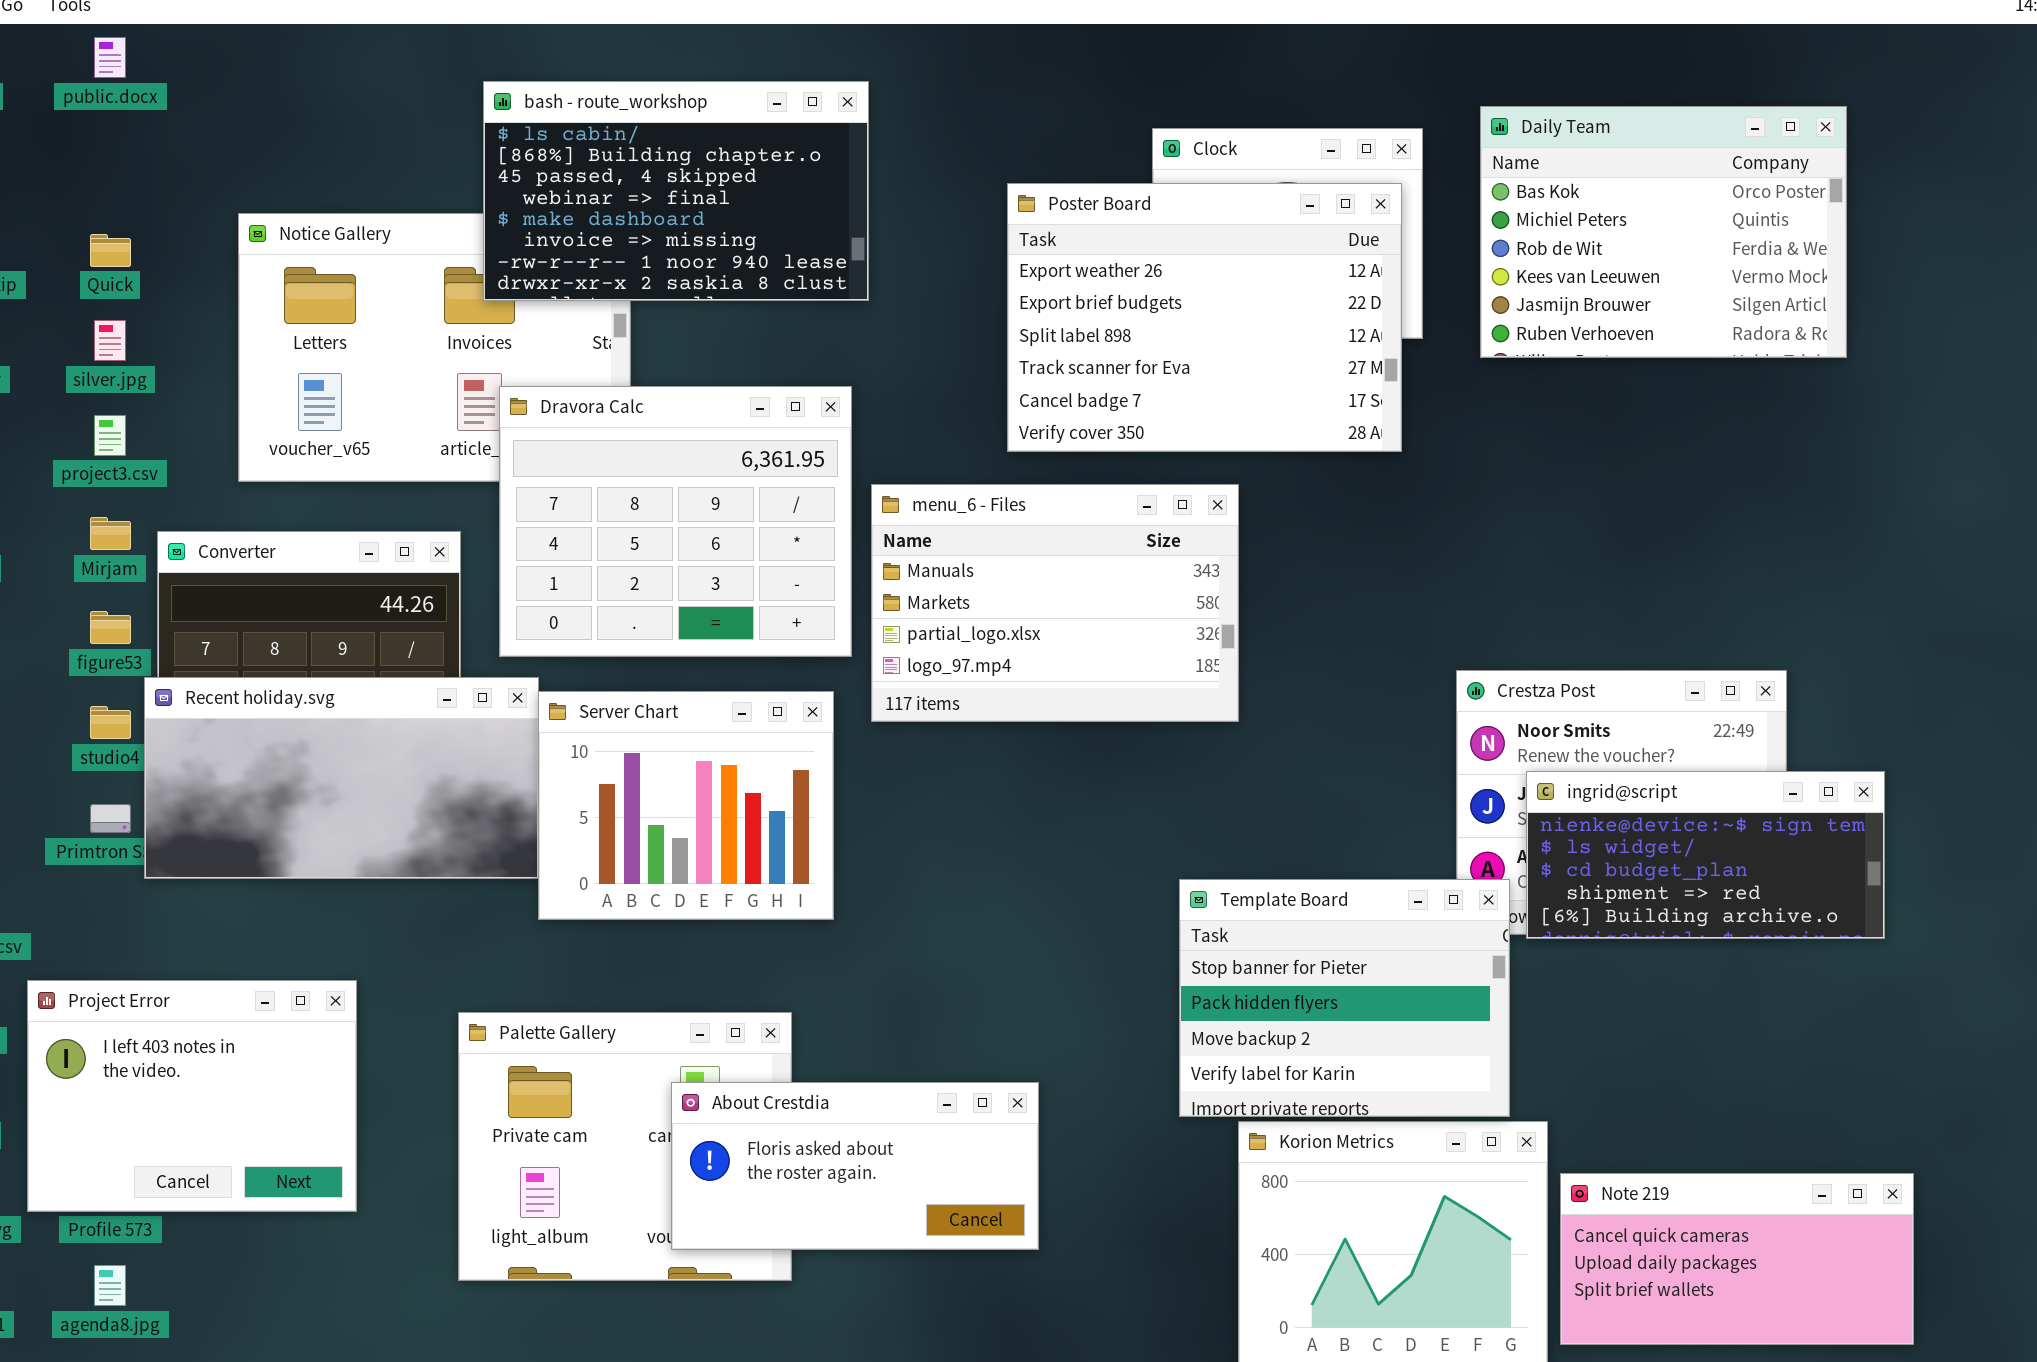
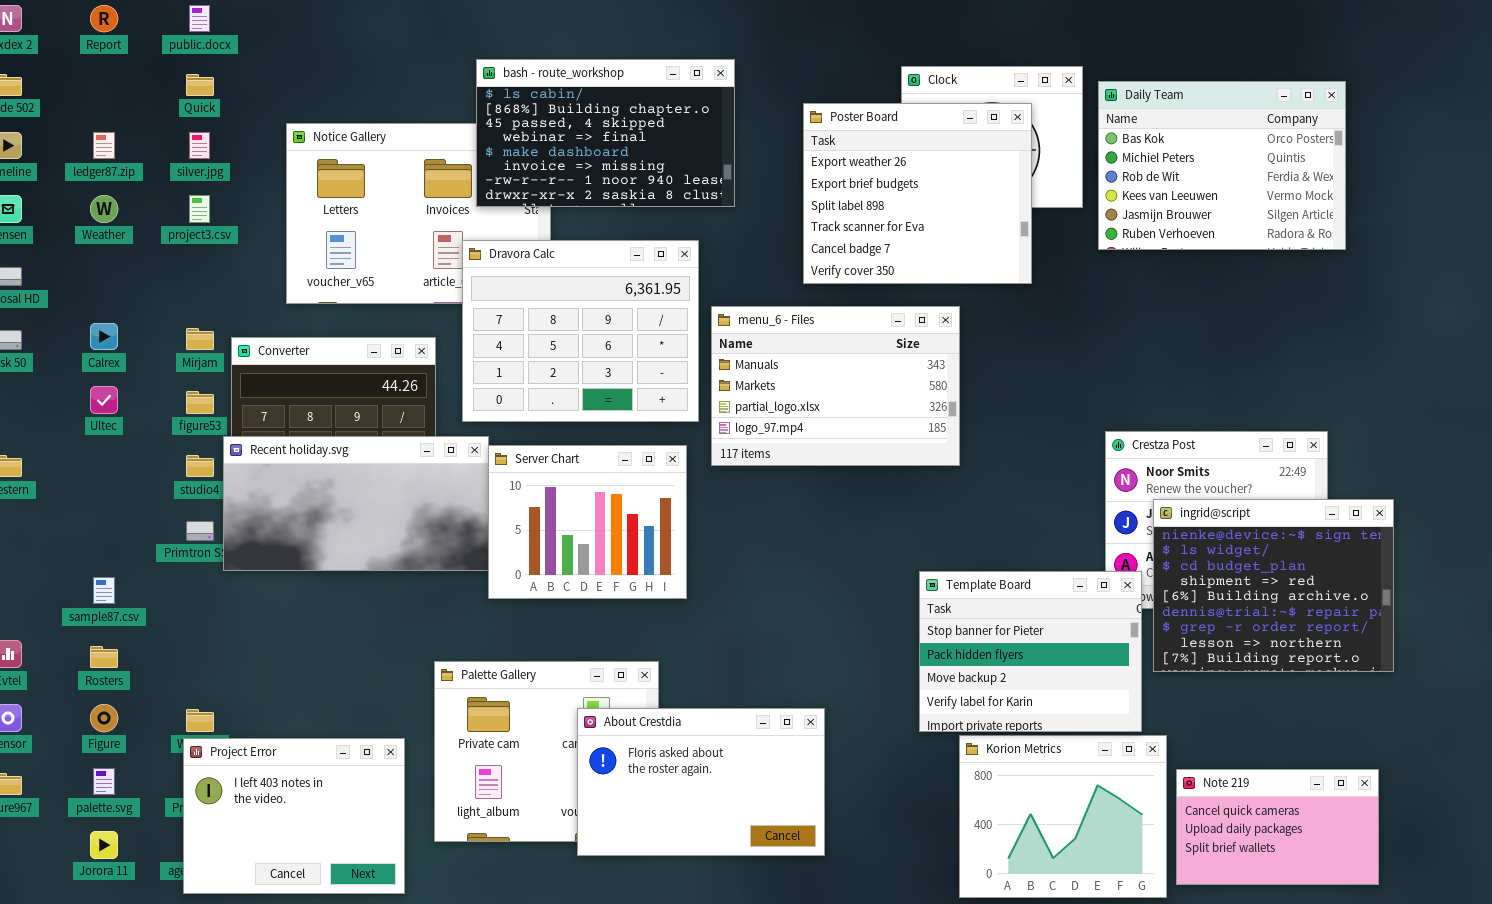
bash - route_workshop: [483,81,869,301] -> [476,59,735,207], moved
Daily Team: [1480,106,1847,358] -> [1098,81,1346,250], moved
Poster Board: [1007,183,1402,452] -> [803,103,1032,284], resized
Quick: [90,234,131,267] -> [186,74,214,96], moved
silver.jpg: [94,320,126,361] -> [189,132,210,159], moved
project3.csv: [94,415,126,456] -> [189,195,210,223], moved
ingrid@script: [1526,771,1885,939] -> [1153,499,1394,672], resized
Project Error: [27,980,357,1212] -> [183,738,405,894], moved
About Crestdia: [671,1082,1039,1250] -> [577,708,825,856], resized
Note 219: [1560,1173,1914,1345] -> [1176,769,1379,885], resized

